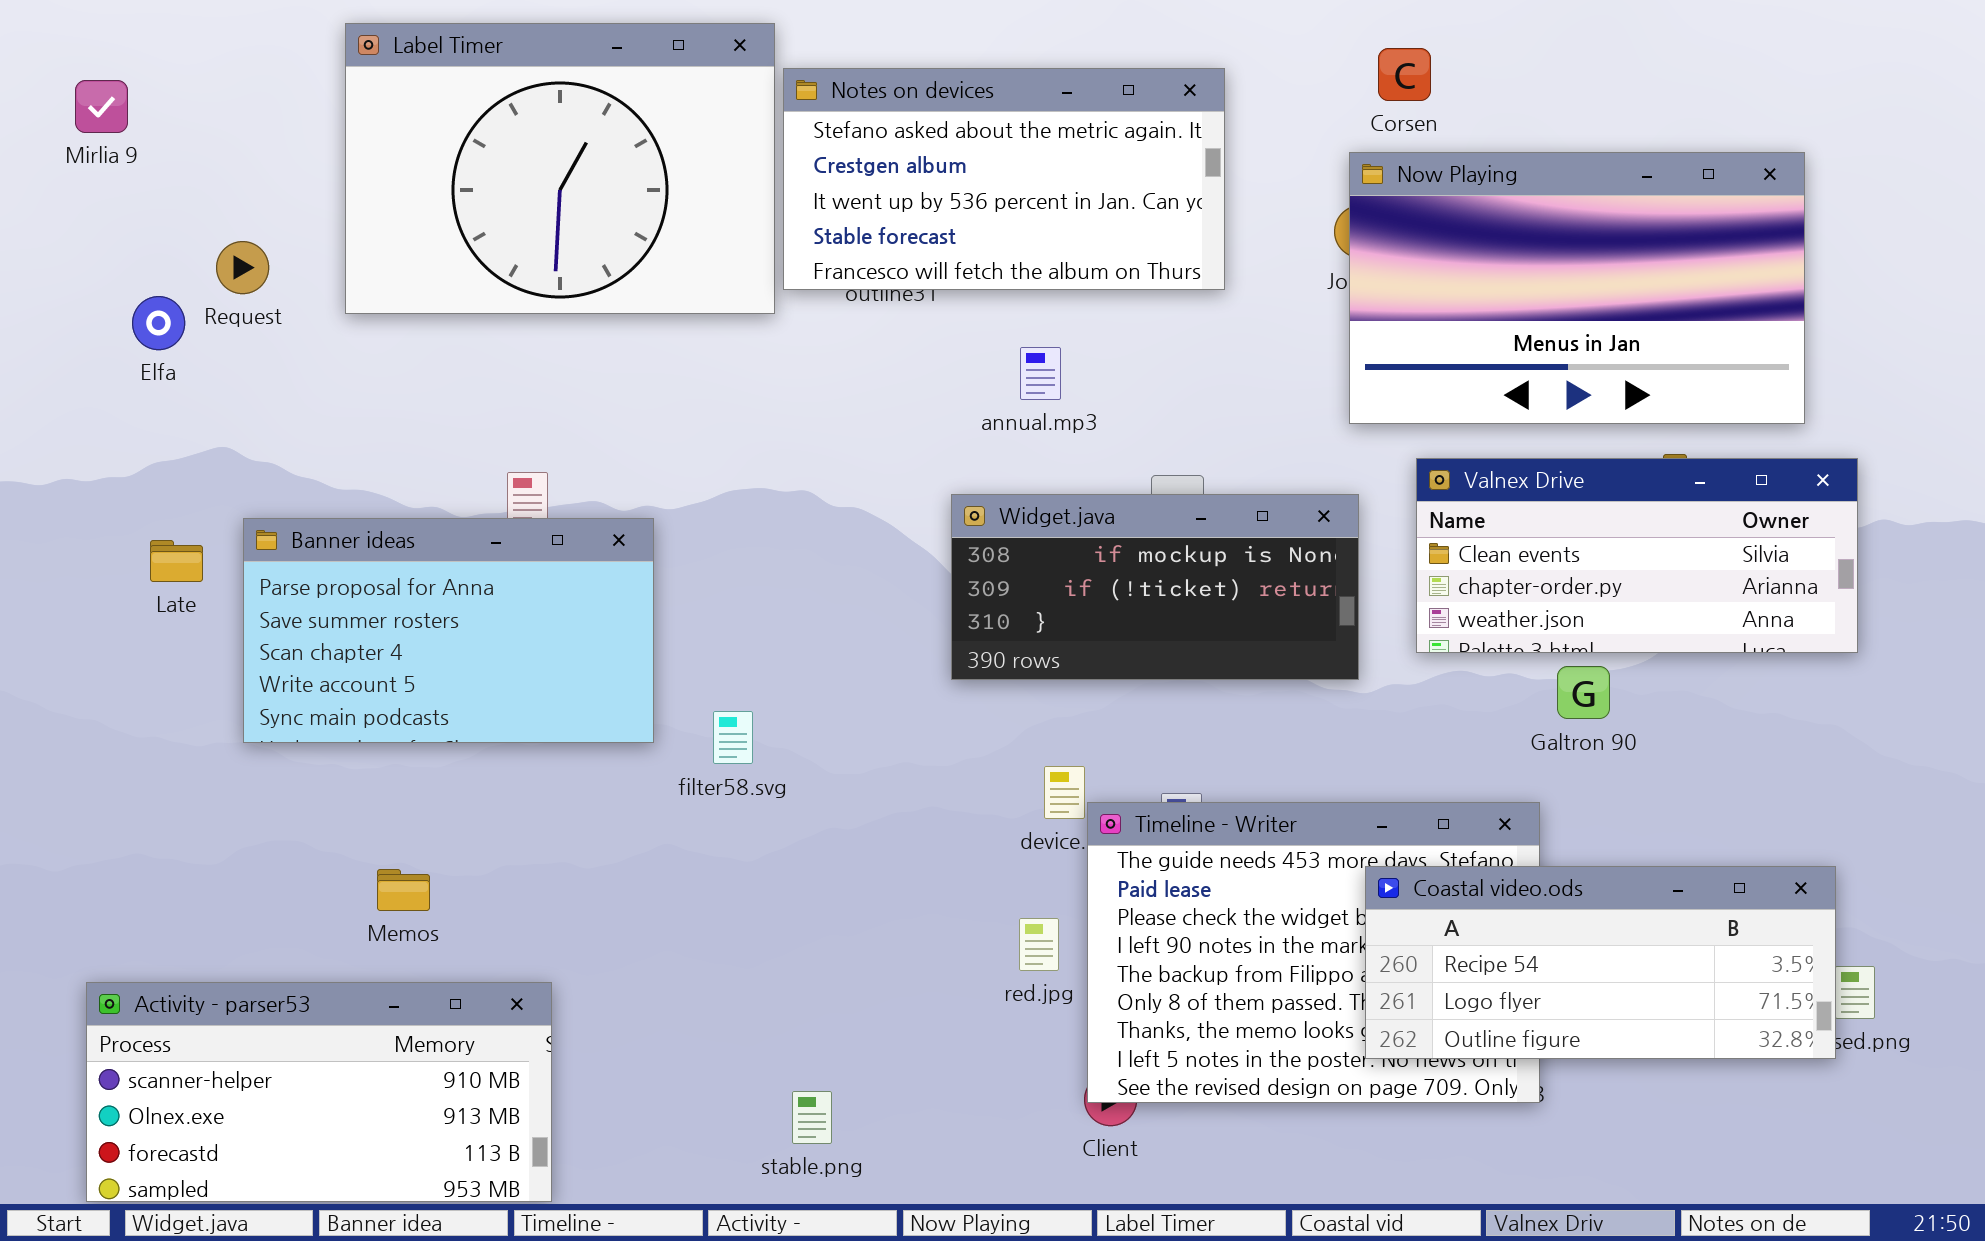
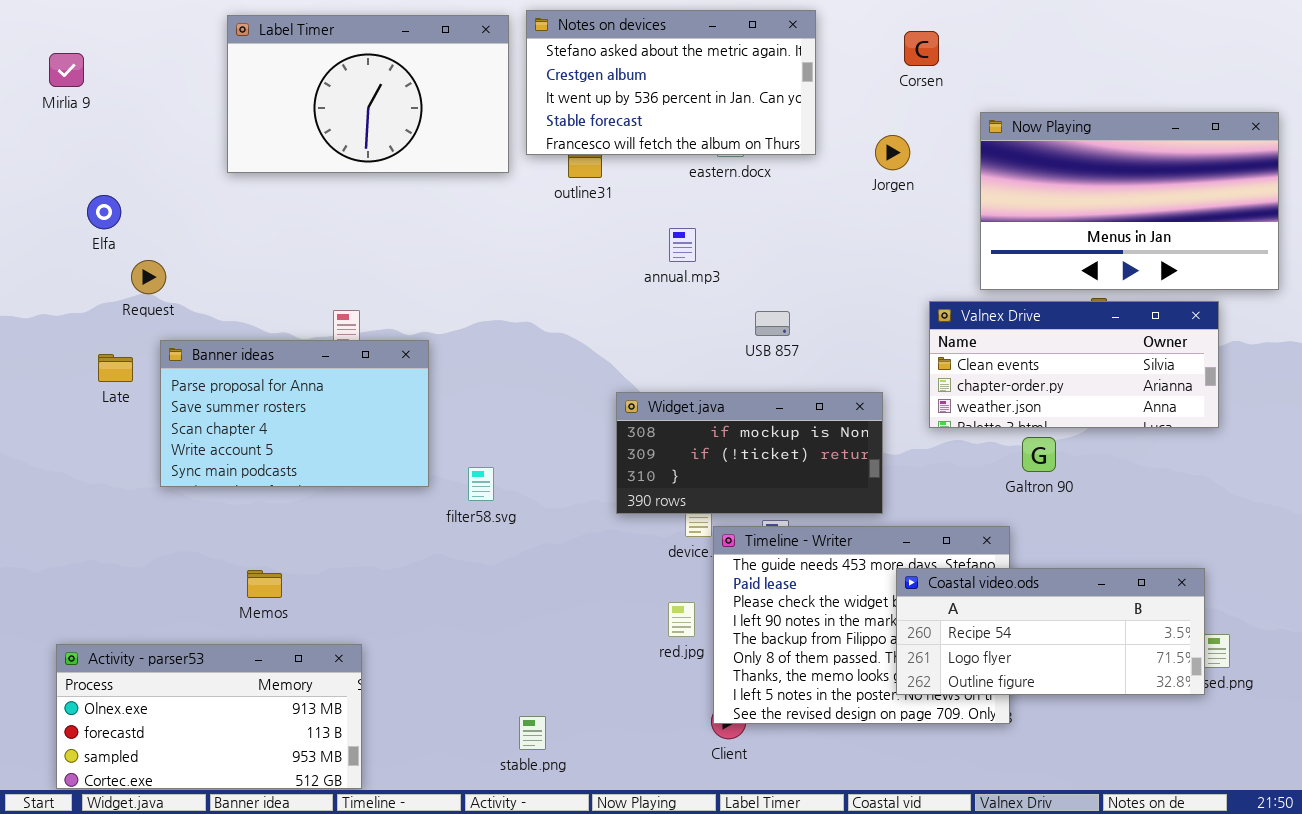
Label Timer: [345,23,775,314] -> [227,15,509,173], resized
Notes on devices: [783,68,1225,290] -> [526,10,816,155], moved
Now Playing: [1349,152,1805,424] -> [980,112,1279,290], moved
Request: [216,241,269,294] -> [131,260,166,294], moved
Widget.java: [951,494,1359,680] -> [616,392,883,514], moved
Activity - parser53: [86,982,552,1202] -> [56,644,362,789], scrolled down 1 row

